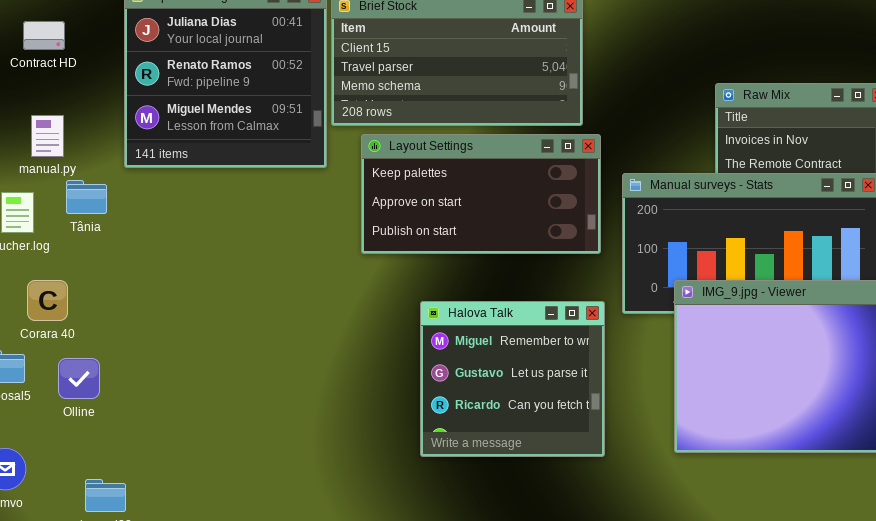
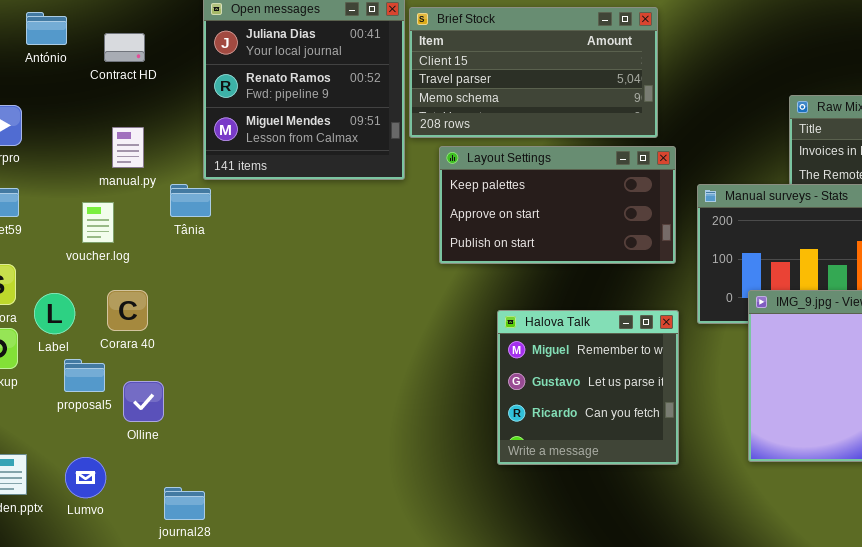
Tânia: [66,180,107,214] -> [170,184,211,217], moved
Olline: [58,358,100,399] -> [123,381,164,422], moved

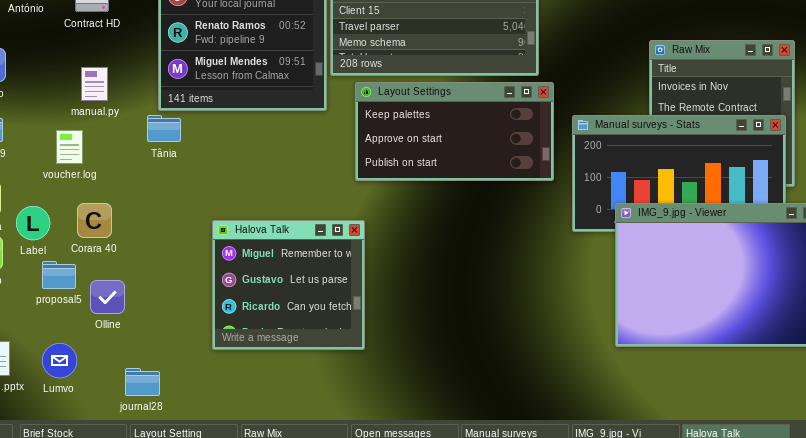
Tânia: [170,184,211,217] -> [147,115,181,142], moved
Halova Talk: [497,310,679,465] -> [212,220,365,350], moved

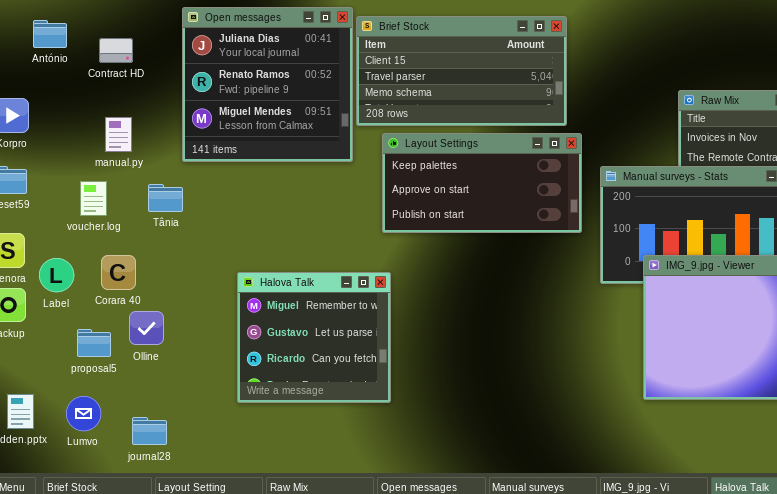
Tânia: [147,115,181,142] -> [148,184,183,212], moved
proposal5: [42,261,76,289] -> [77,329,111,357], moved
Olline: [90,280,125,314] -> [129,311,164,345], moved
journal28: [125,368,160,396] -> [132,417,167,445], moved

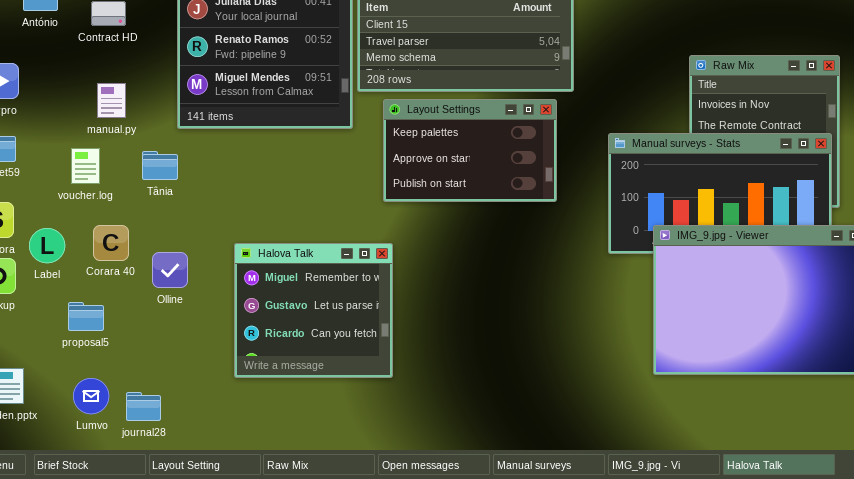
Layout Settings: [382,133,582,233] -> [383,99,557,202], resized
Olline: [129,311,164,345] -> [152,252,188,288], moved
Lumvo: [66,396,101,431] -> [73,378,109,414], moved

